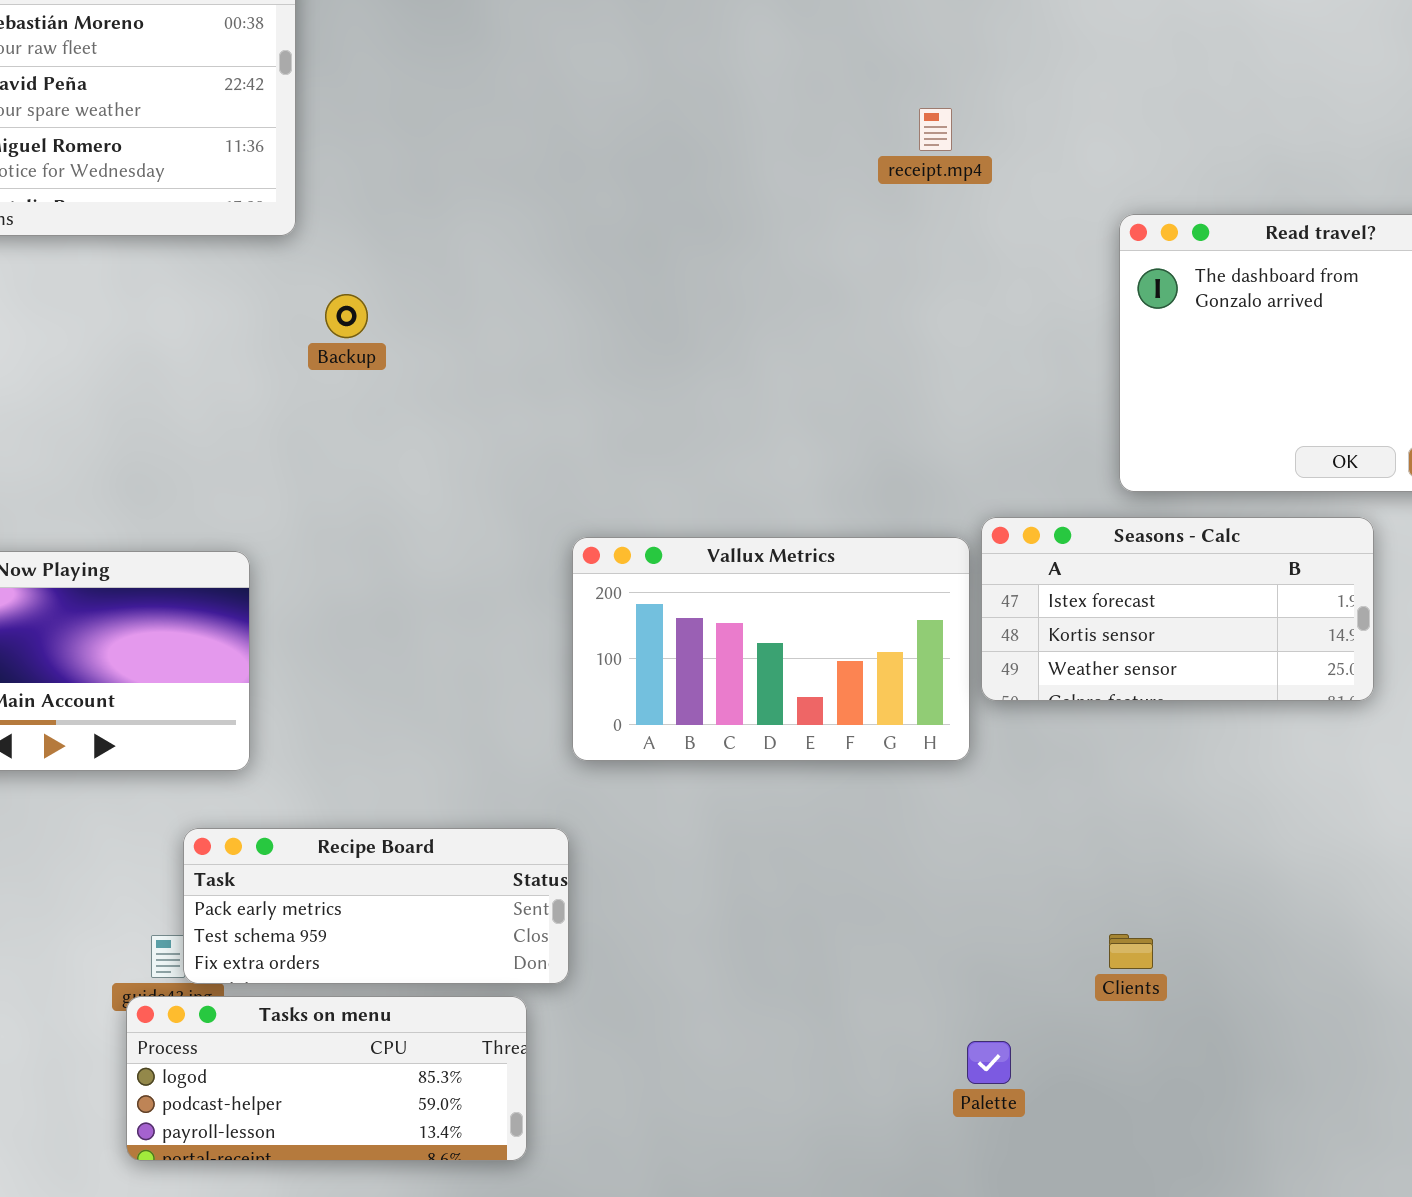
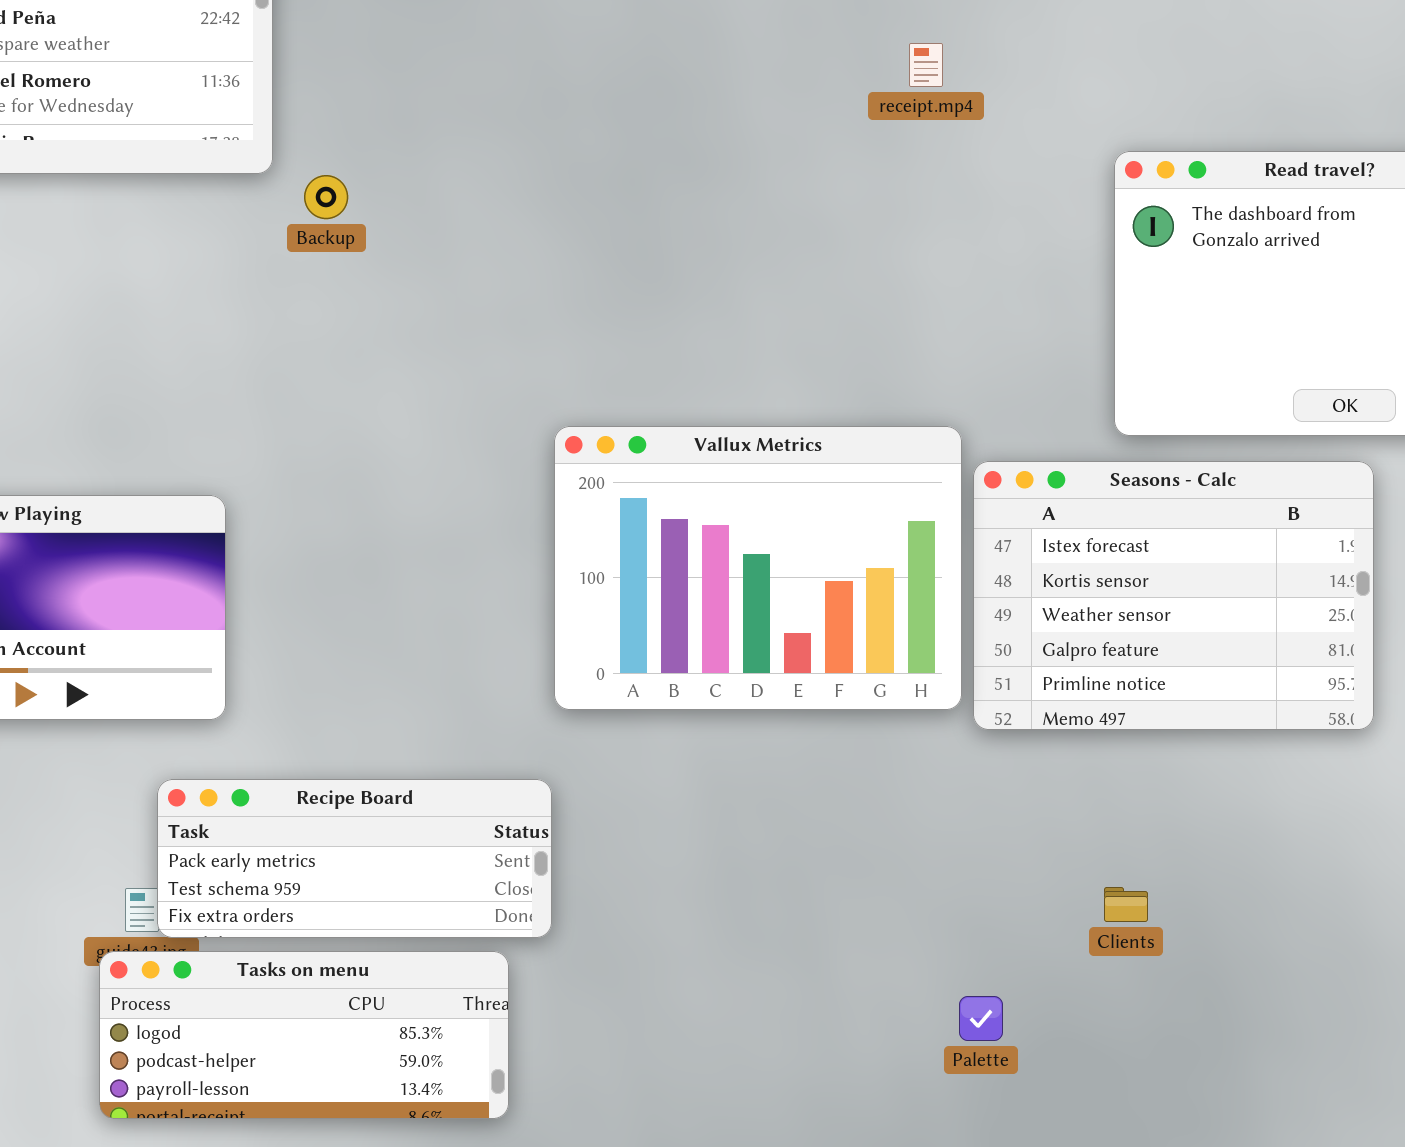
Backup: [325,294,368,338] -> [304,175,348,219], moved
Seasons - Calc: [981,517,1374,701] -> [973,461,1374,730], resized
Vallux Metrics: [572,537,970,761] -> [554,426,962,710], resized

